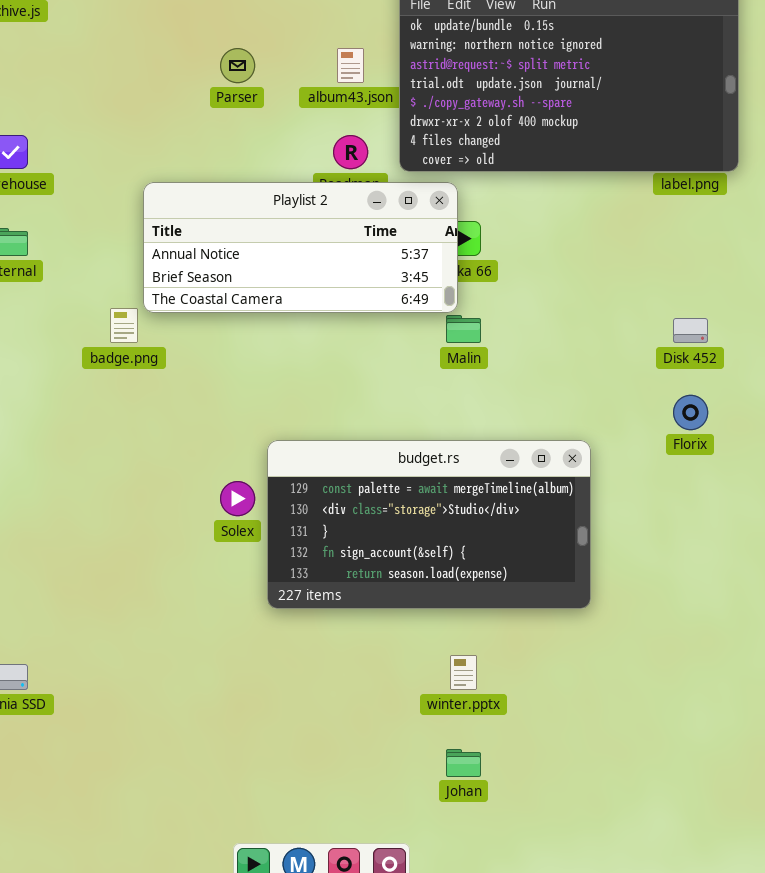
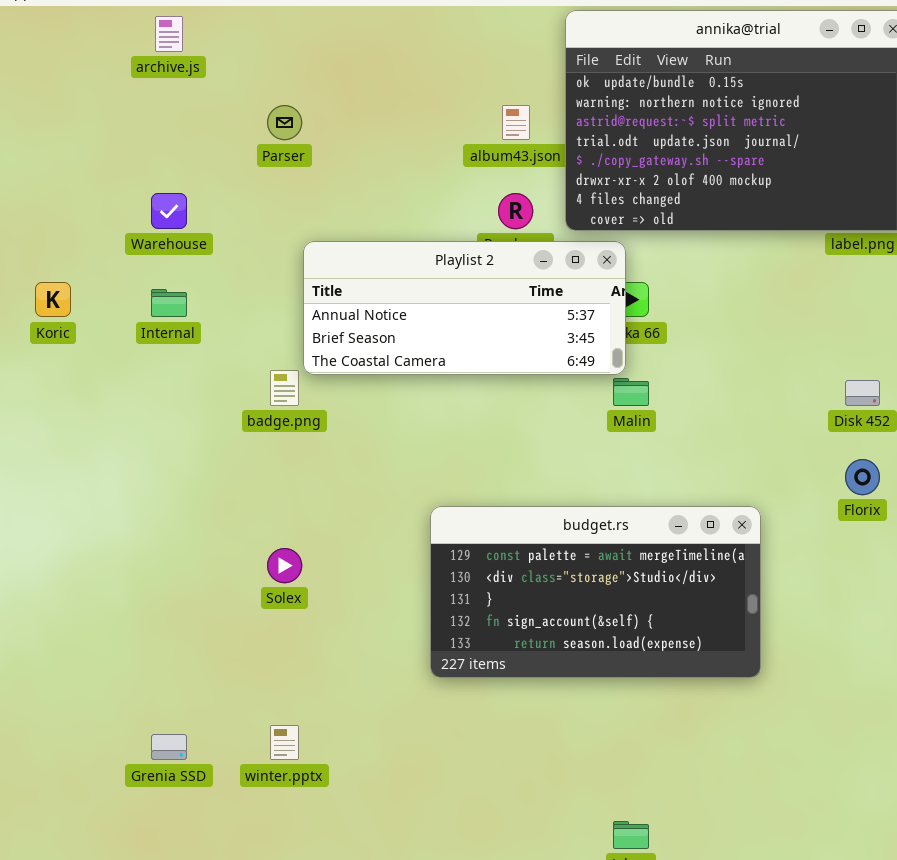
Parser: [220,48,255,83] -> [267,105,302,140], moved
Solex: [220,481,255,516] -> [267,548,302,583], moved
winter.pptx: [450,655,477,690] -> [270,725,299,760], moved

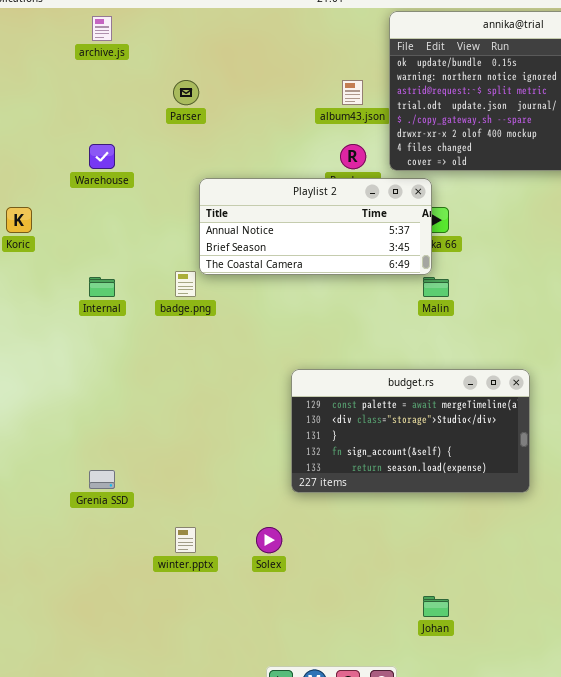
Internal: [151,289,187,317] -> [89,277,115,297], moved
Solex: [267,548,302,583] -> [256,527,282,553], moved
Grenia SSD: [151,734,187,760] -> [89,470,115,489], moved

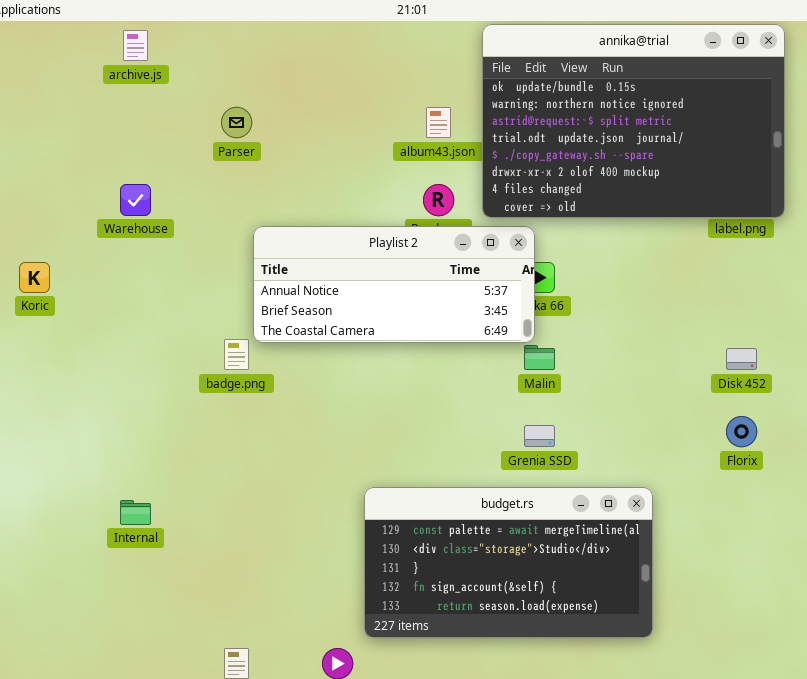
Internal: [89,277,115,297] -> [120,500,151,525], moved
budget.rs: [291,369,530,493] -> [364,487,653,638], moved
Grenia SSD: [89,470,115,489] -> [524,425,555,447], moved

